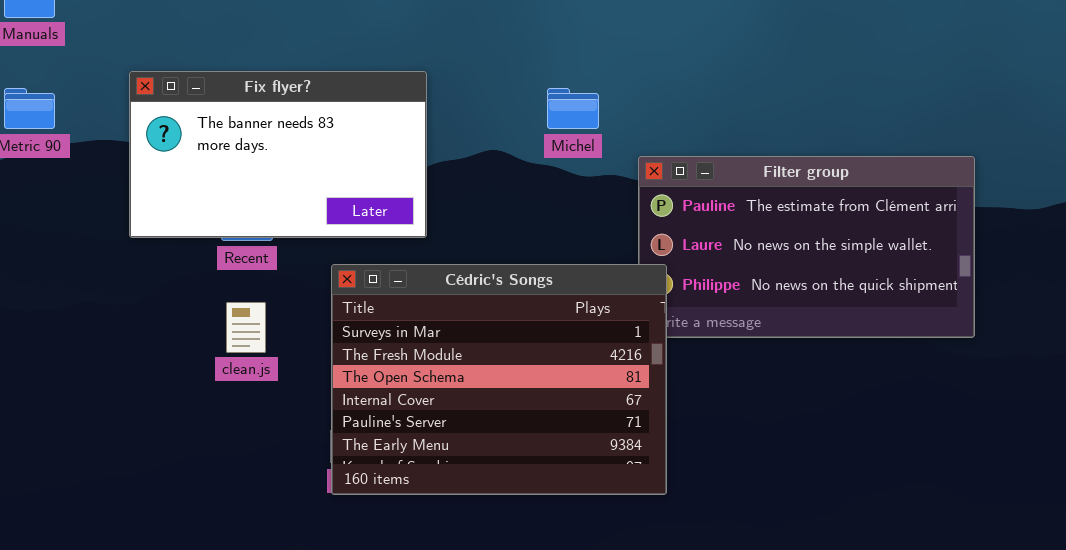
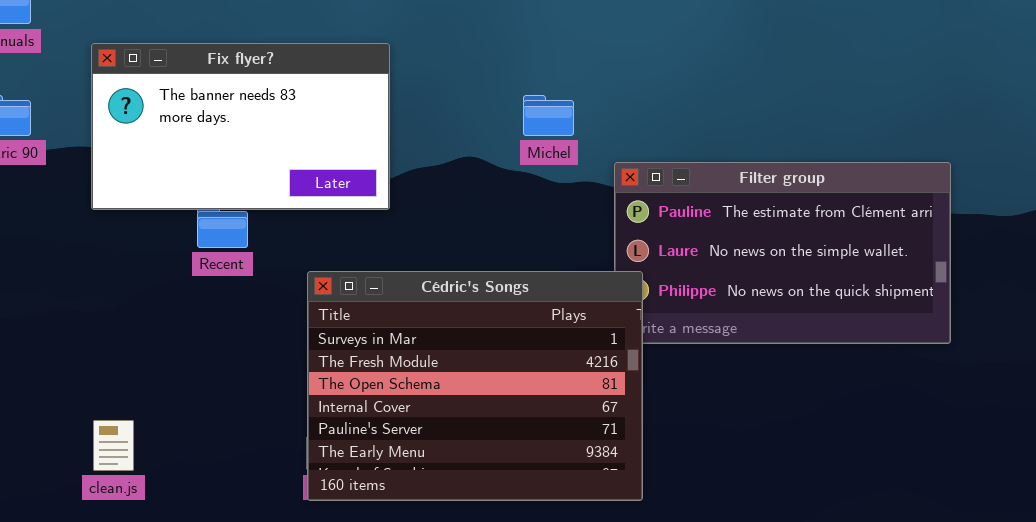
Fix flyer?: [129,71,427,238] -> [91,43,390,210], moved
clean.js: [226,302,266,353] -> [93,420,134,471], moved

